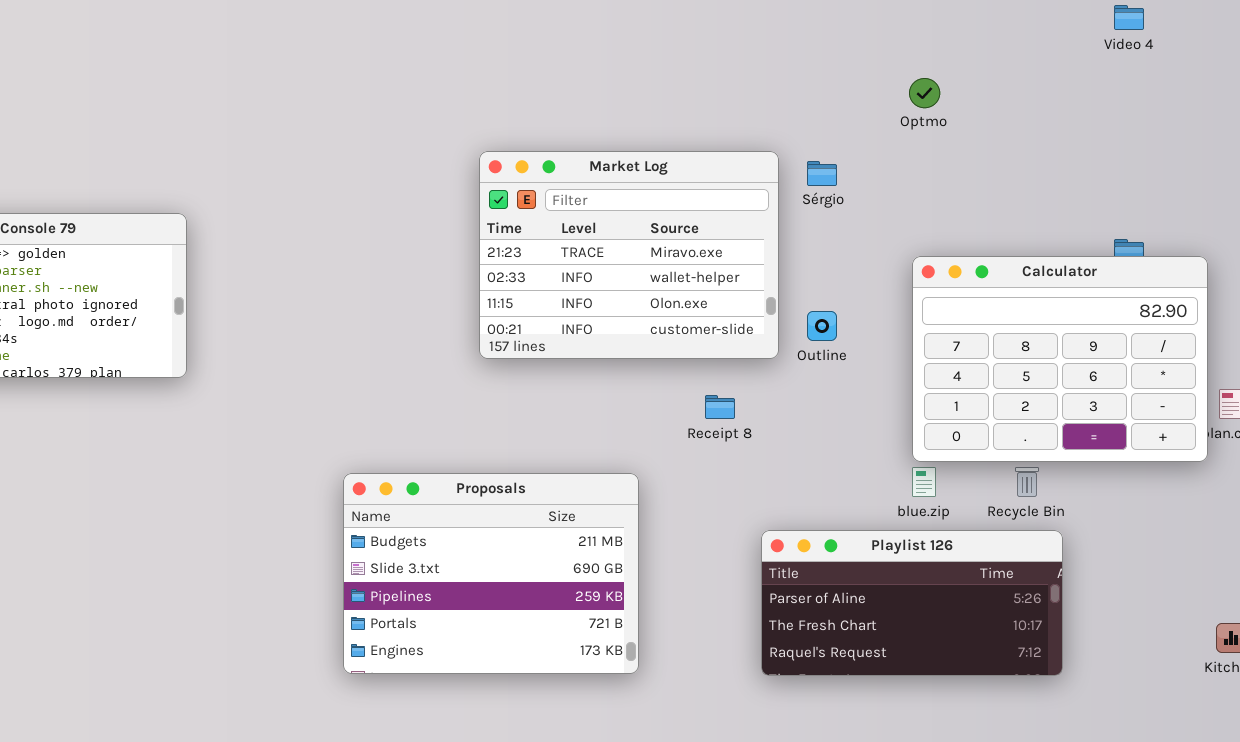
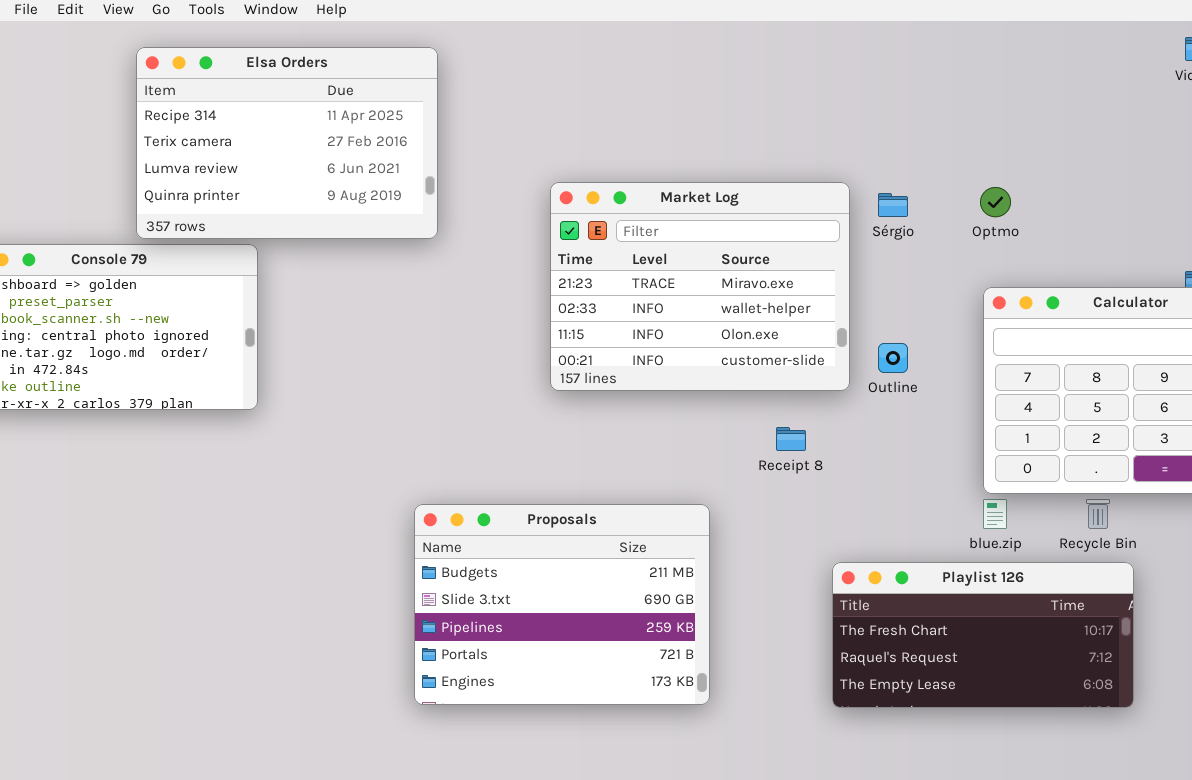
Elsa Orders: none -> [136,47,438,239], opened
Optmo: [909,78,940,108] -> [980,187,1011,217], moved
Playlist 126: [761,530,1063,676] -> [832,562,1134,708], scrolled down 1 row

